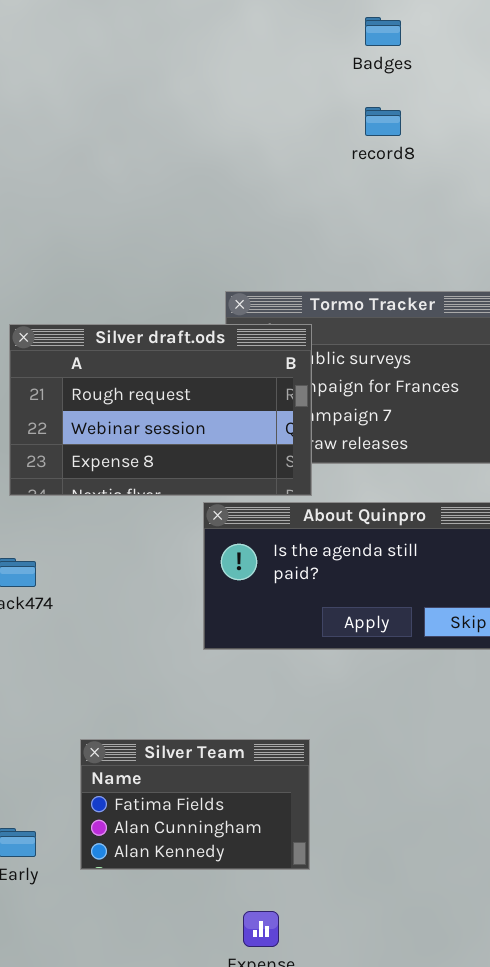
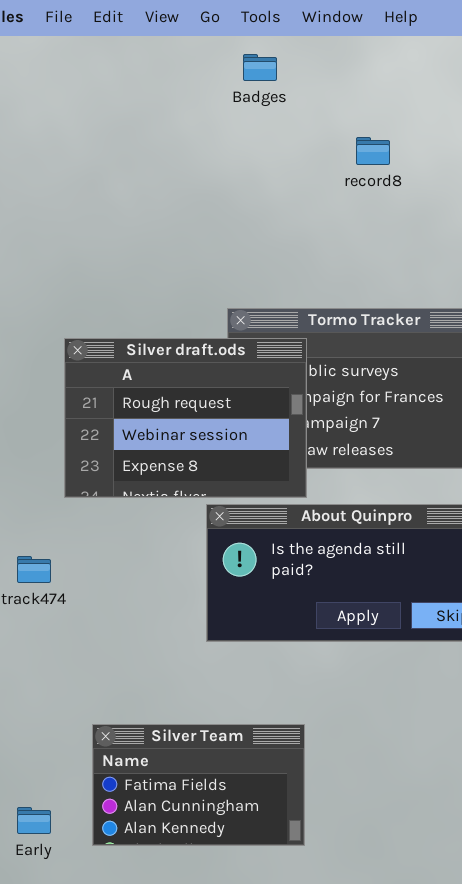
Badges: [365,17,401,46] -> [243,54,277,81], moved
Silver draft.ods: [9,324,312,496] -> [64,338,307,498], resized

